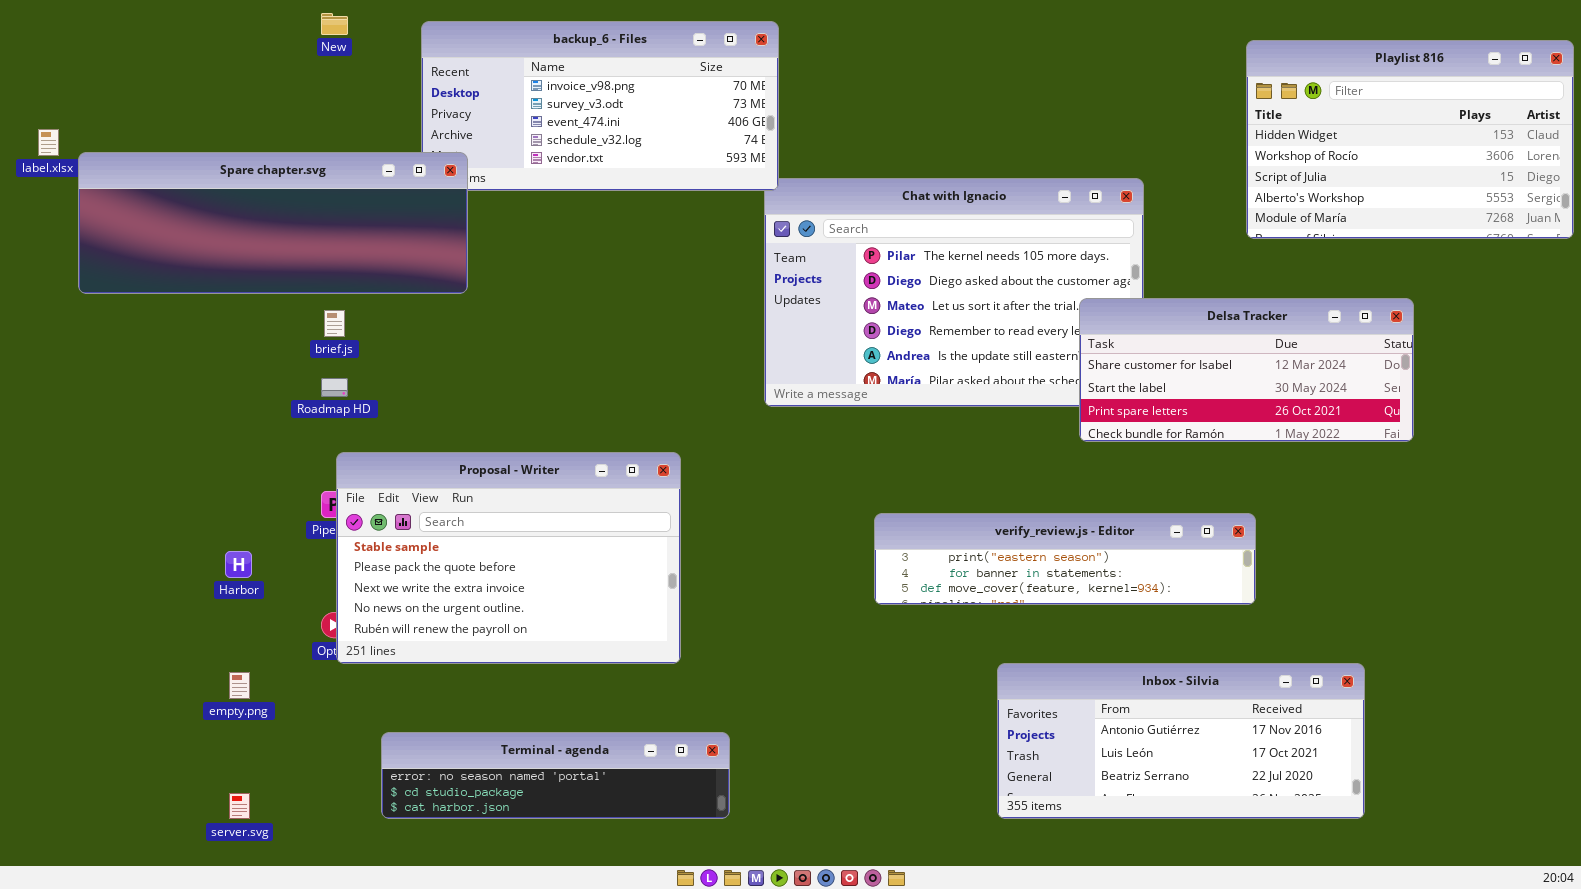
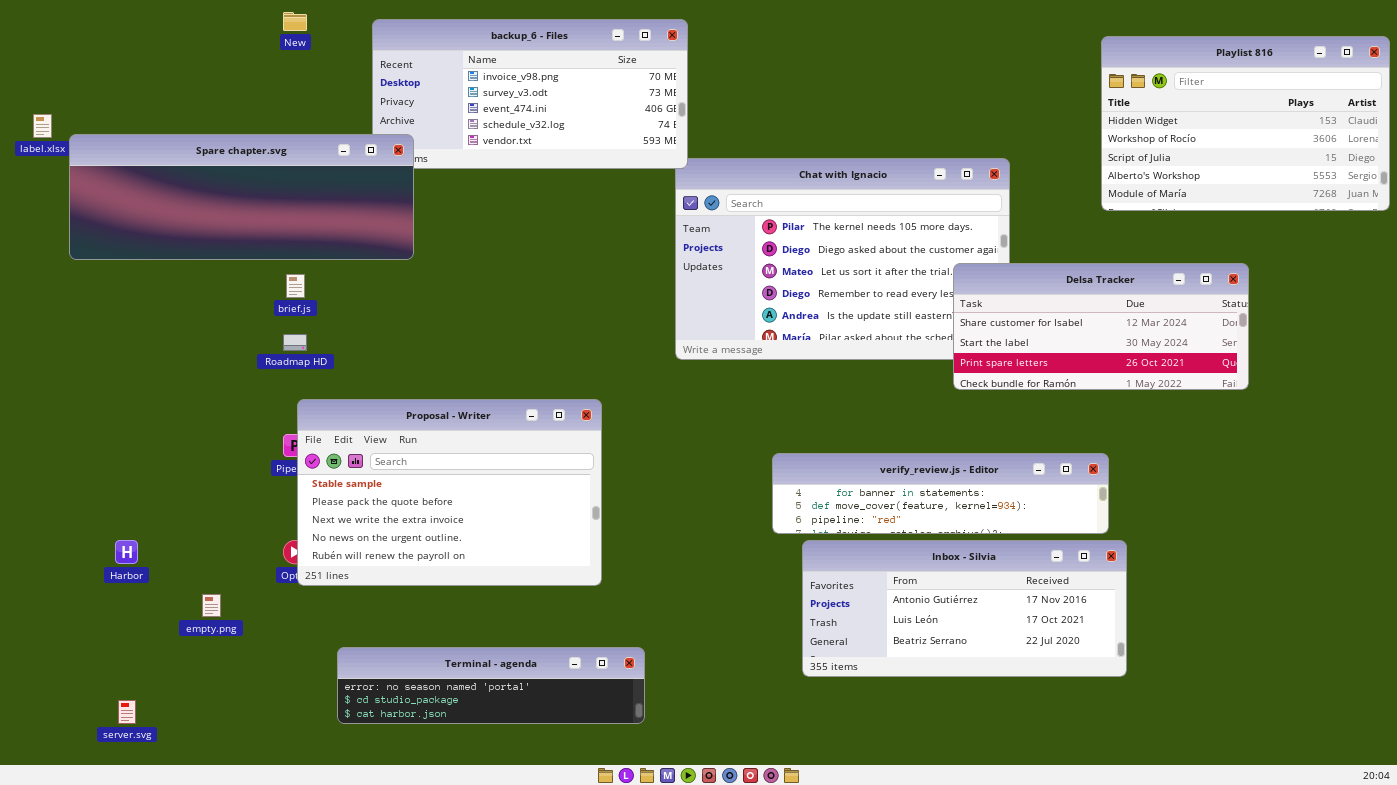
verify_review.js - Editor: [874,513,1256,605] -> [772,453,1109,534], scrolled down 1 row
Harbor: [225,551,252,578] -> [115,540,138,564], moved
Inbox - Silvia: [997,663,1365,819] -> [802,540,1127,677], moved
server.svg: [229,793,250,819] -> [118,700,136,724], moved

